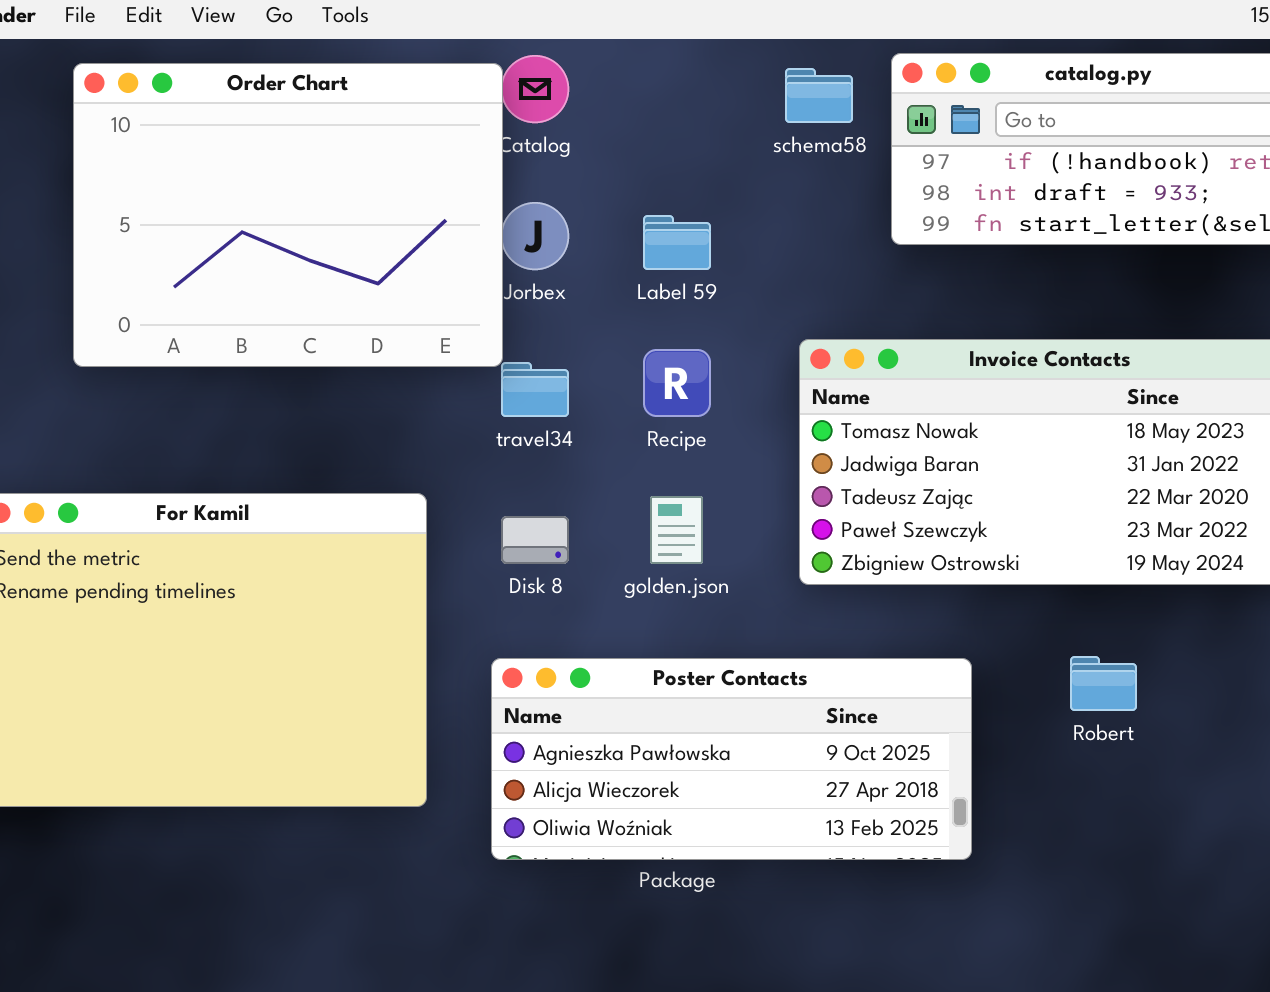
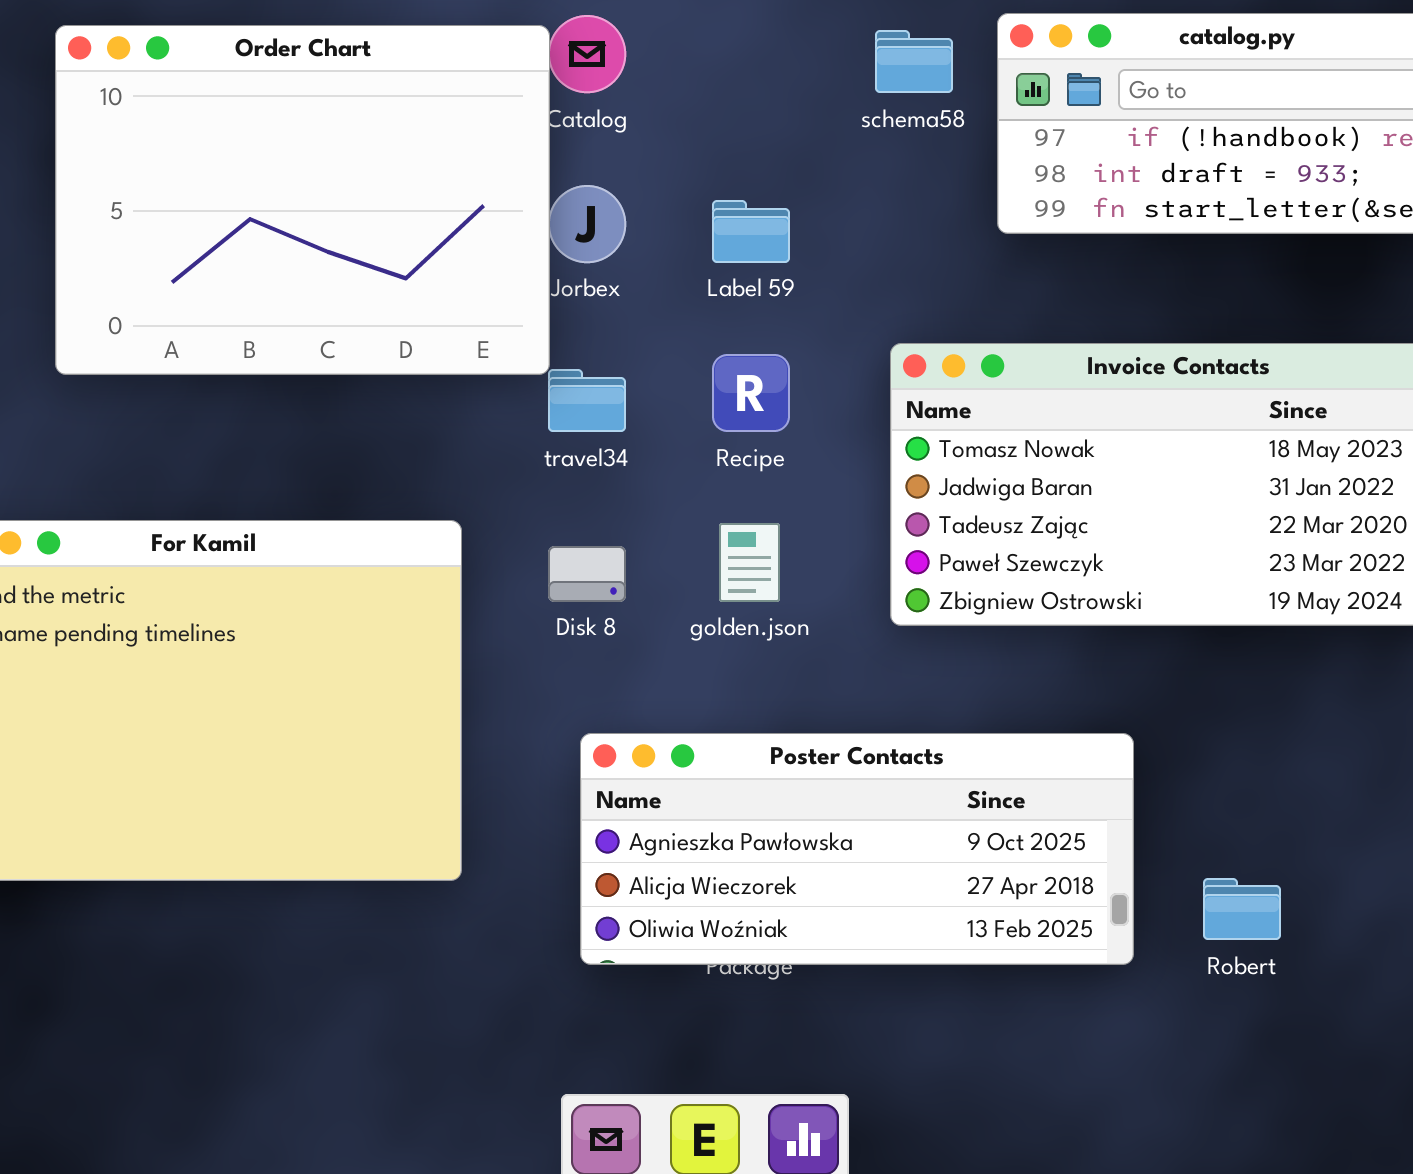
Robert: [1070,656,1137,711] -> [1203,878,1281,940], moved
Poster Contacts: [491,658,972,860] -> [580,733,1134,965], moved

